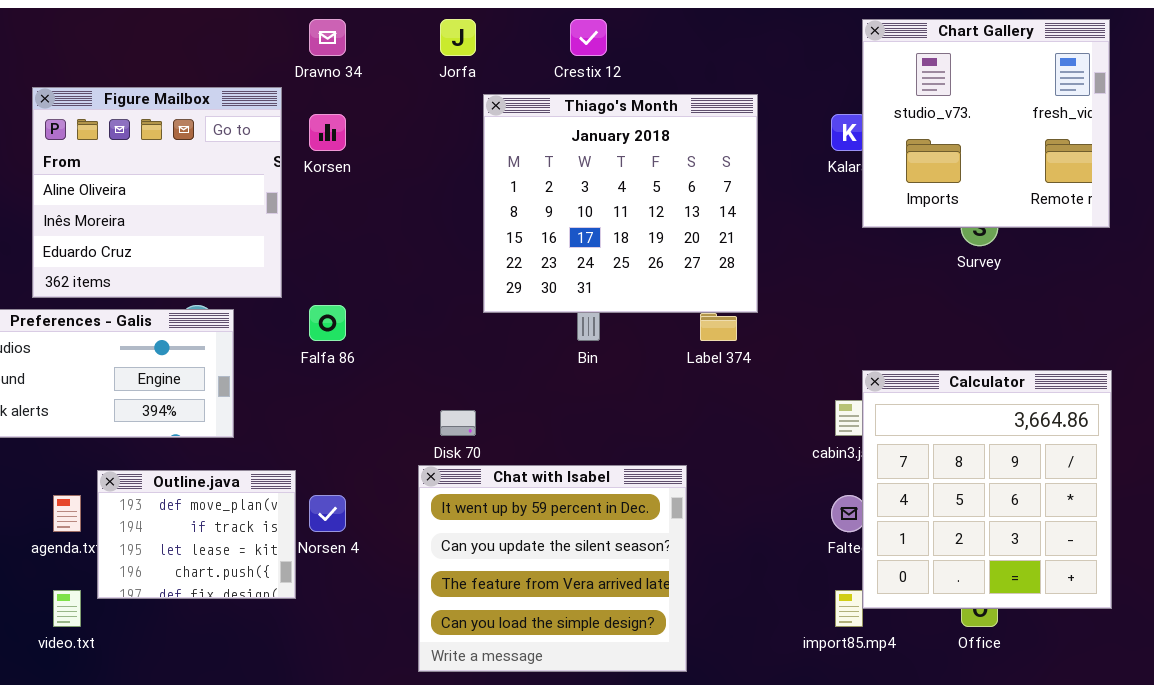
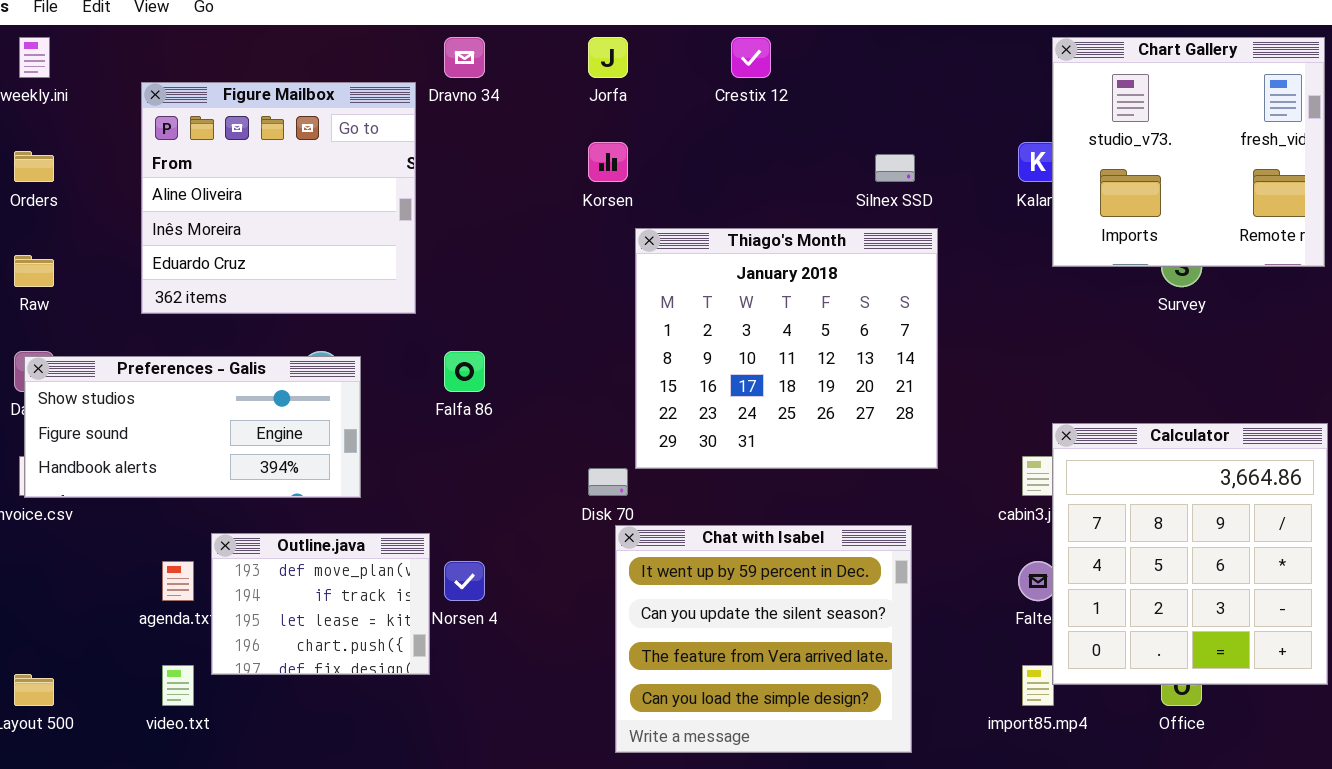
Figure Mailbox: [32,87,282,298] -> [141,82,416,314], moved
Thiago's Month: [483,94,758,313] -> [635,228,938,469], moved
Korsen: [309,114,346,151] -> [588,142,628,182], moved
Chat with Isabel: [418,465,687,672] -> [615,525,912,753], moved

